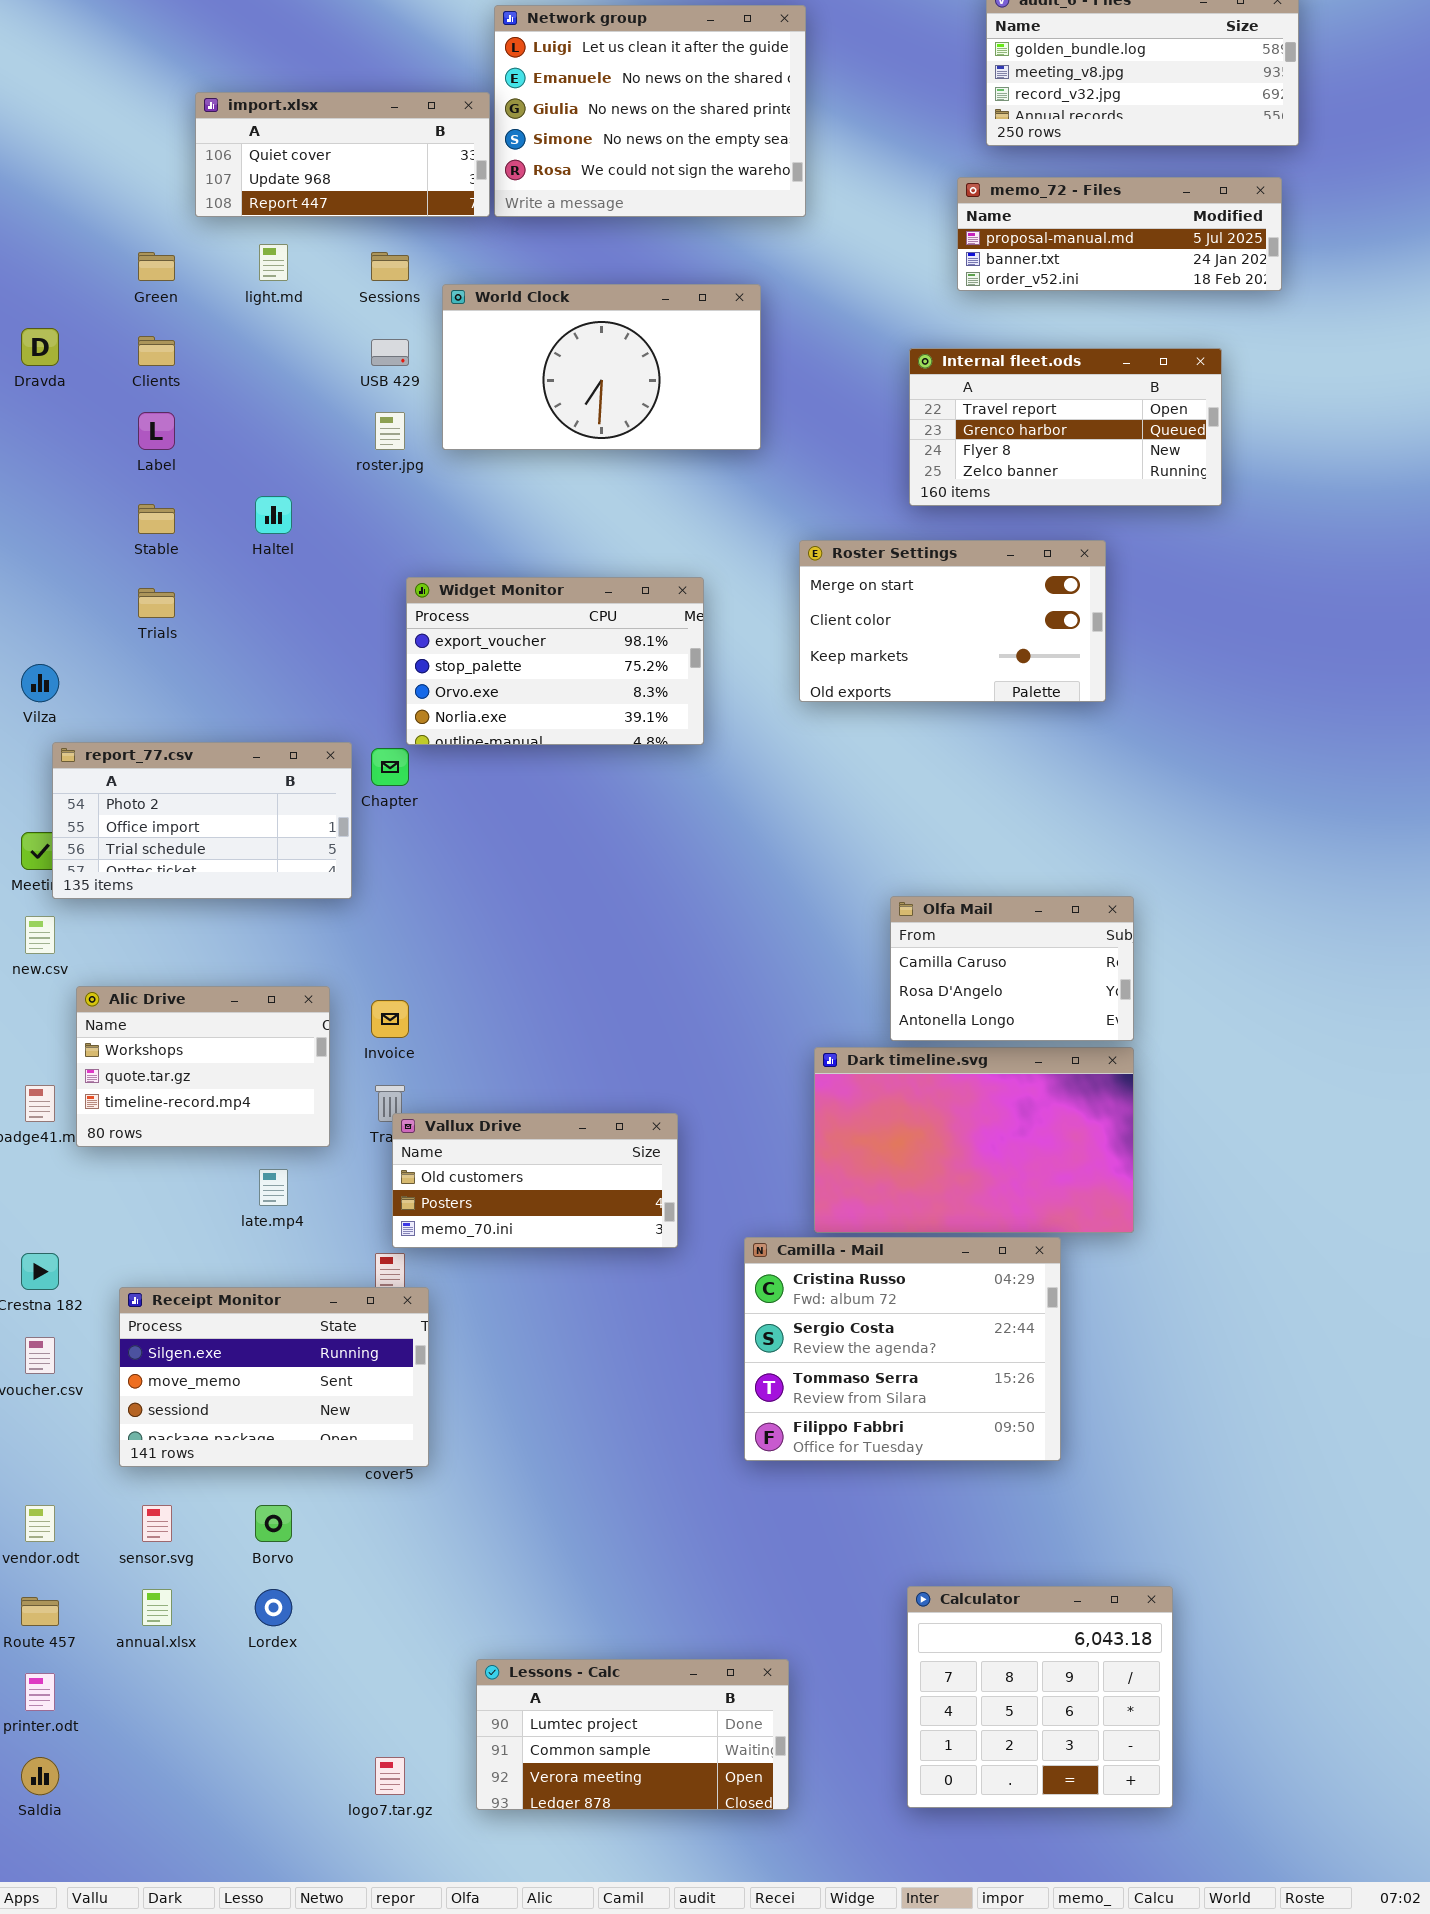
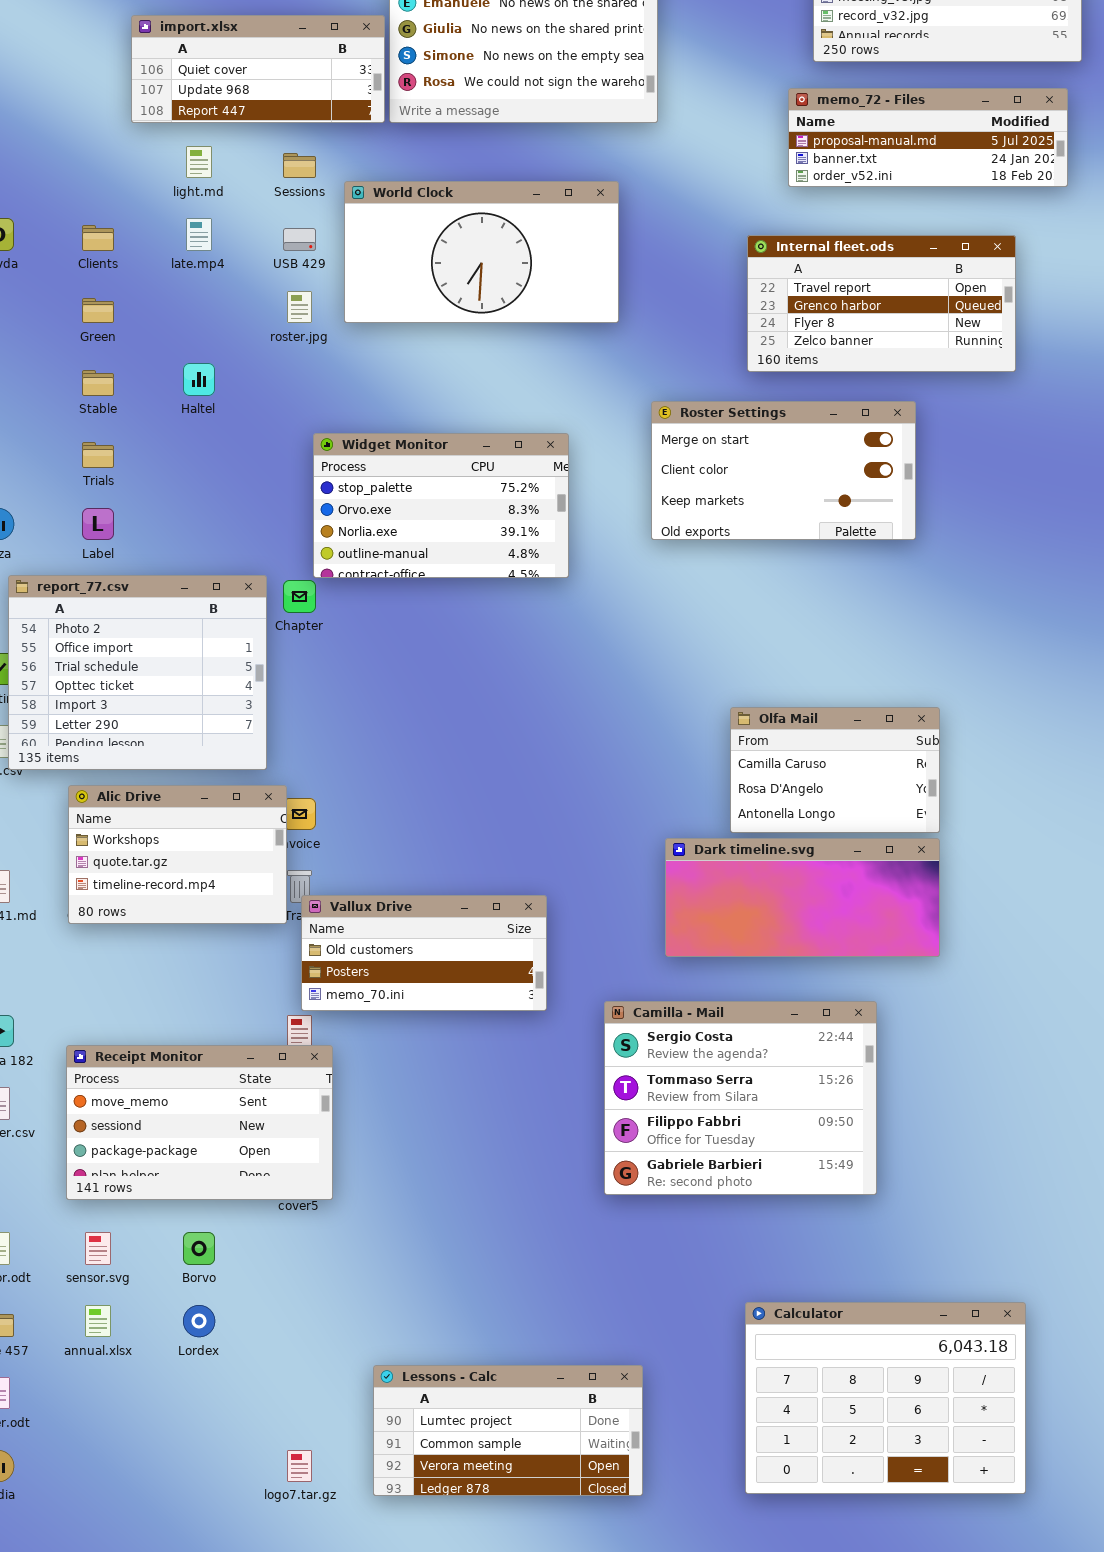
Green: [138,252,175,281] -> [82,298,114,323], moved
Label: [138,412,175,450] -> [82,508,114,540], moved
Widget Monitor: [406,577,704,745] -> [313,433,569,578], scrolled down 1 row
report_77.csv: [52,742,352,899] -> [8,575,267,770], resized
Alic Drive: [76,986,330,1147] -> [68,785,287,924], moved
Dark timeline.svg: [814,1047,1134,1233] -> [665,838,940,957], resized
late.mp4: [259,1169,288,1206] -> [186,218,212,251], moved
Camilla - Mail: [744,1237,1061,1461] -> [604,1001,877,1195], scrolled down 1 row
Receipt Monitor: [119,1287,429,1467] -> [66,1045,333,1200], scrolled down 1 row
Calculator: [907,1586,1173,1808] -> [745,1302,1026,1494], resized

